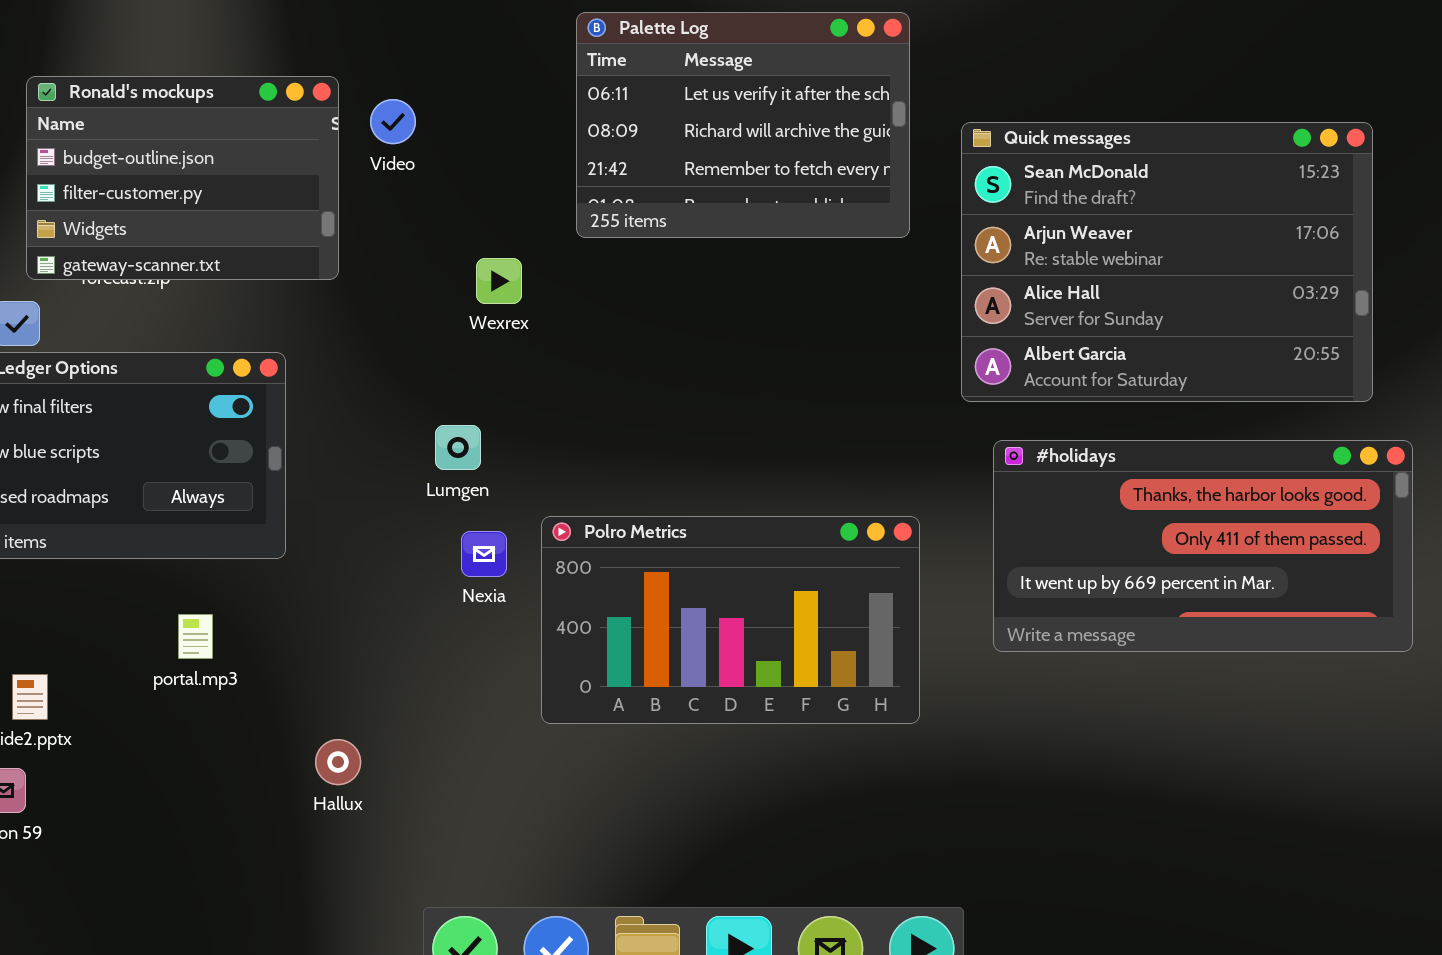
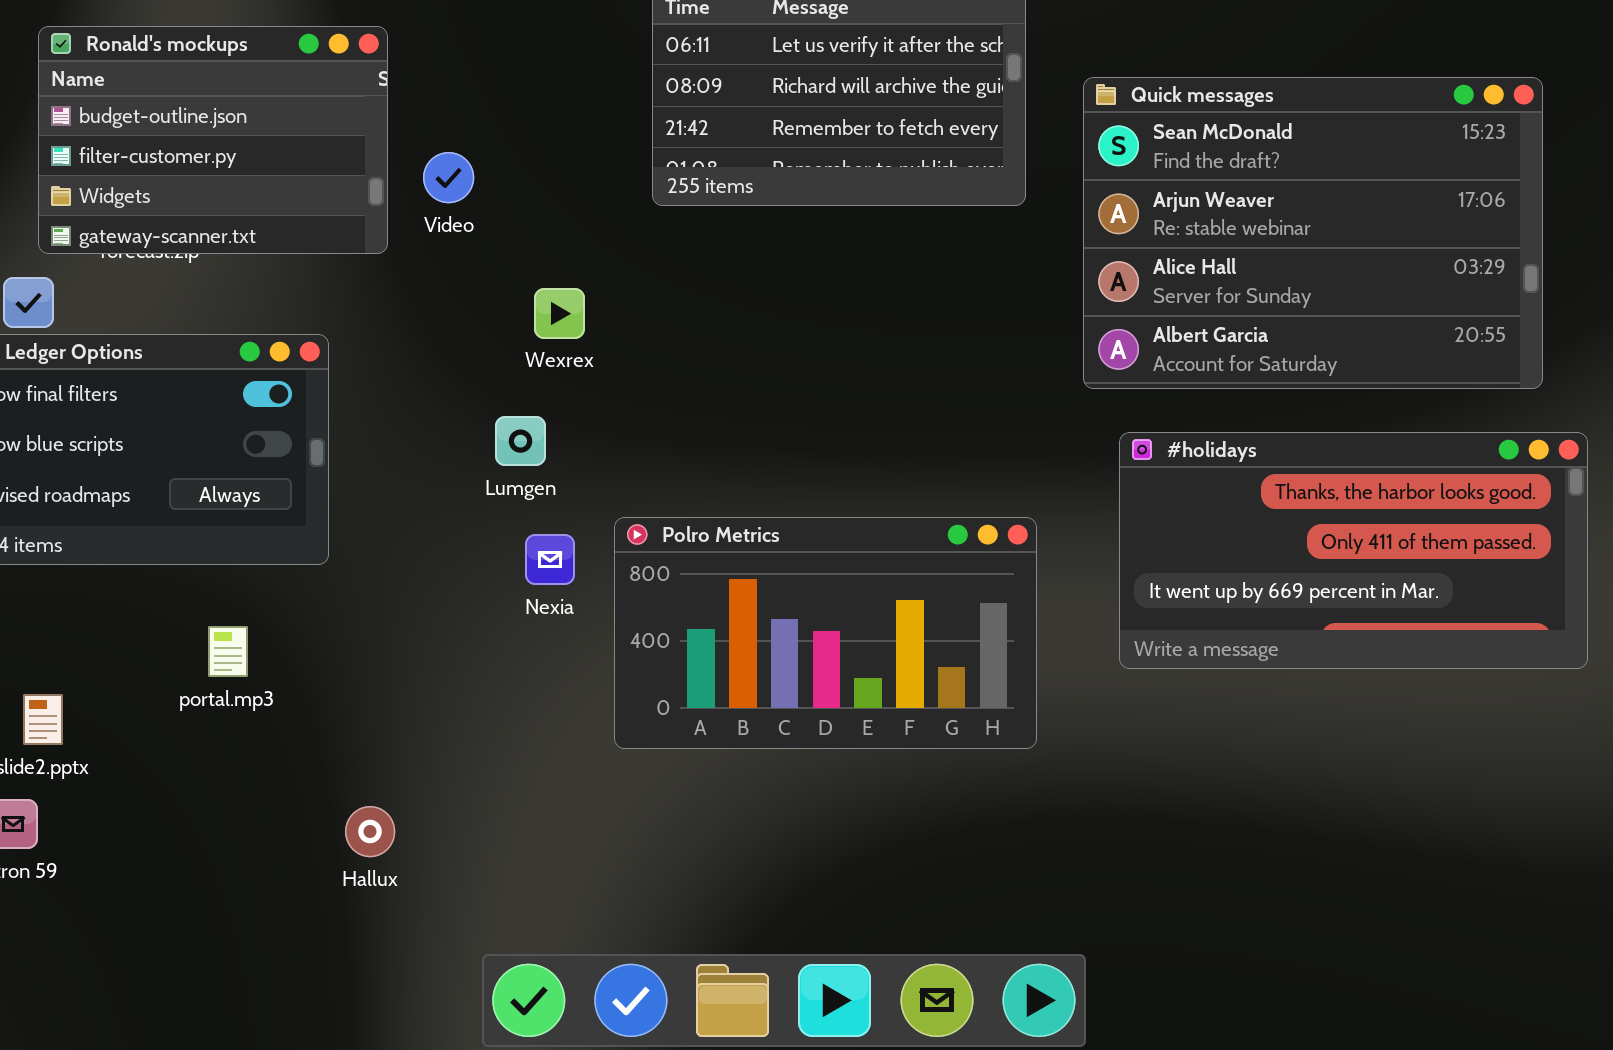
Video: [370,99,416,144] -> [423,152,474,203], moved
Wexrex: [476,258,522,304] -> [534,288,585,339], moved
Hallux: [315,739,361,785] -> [345,806,395,857], moved

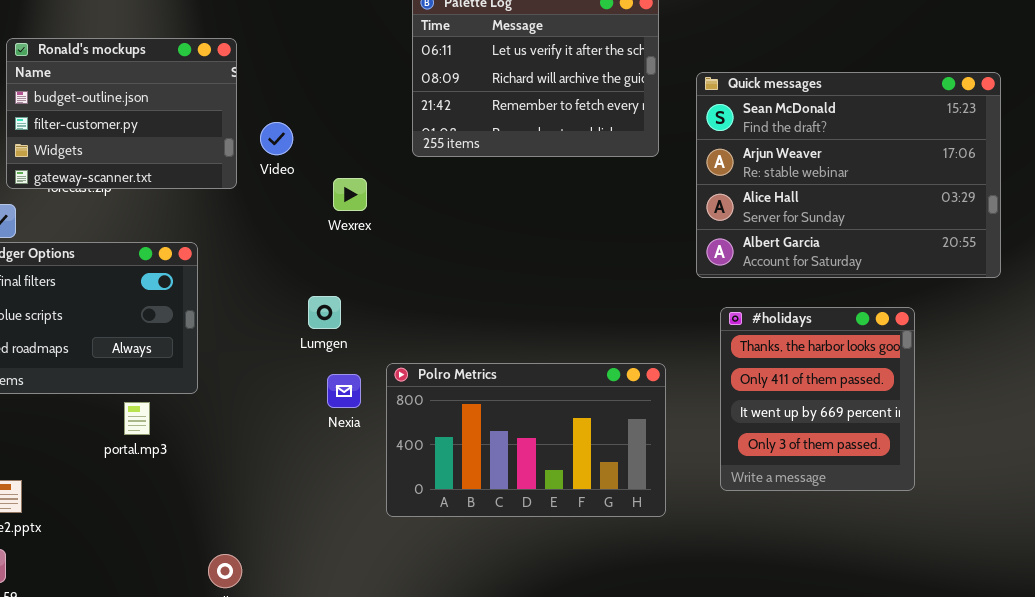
Wexrex: [534,288,585,339] -> [333,178,367,211], moved
#holidays: [1119,432,1588,669] -> [720,307,915,491], resized
portal.mp3: [208,626,248,677] -> [124,402,150,435], moved

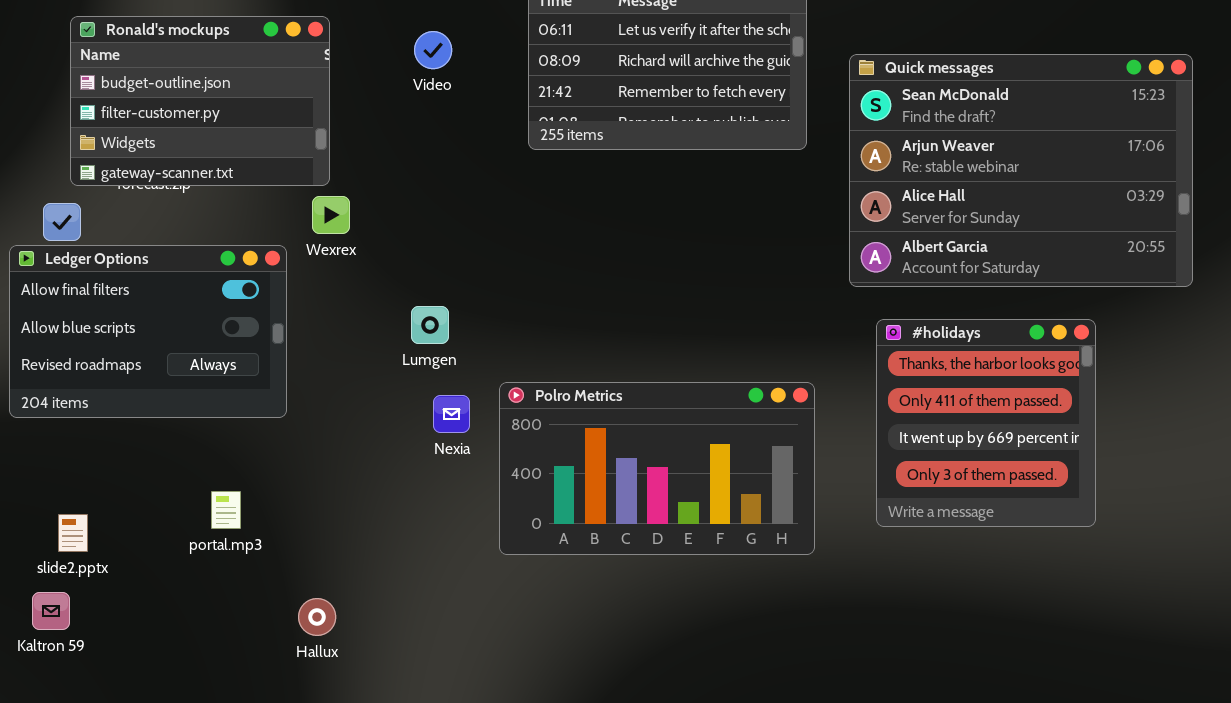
Video: [260,122,293,155] -> [414,31,452,69], moved
Wexrex: [333,178,367,211] -> [312,196,350,234], moved
portal.mp3: [124,402,150,435] -> [211,491,241,529], moved

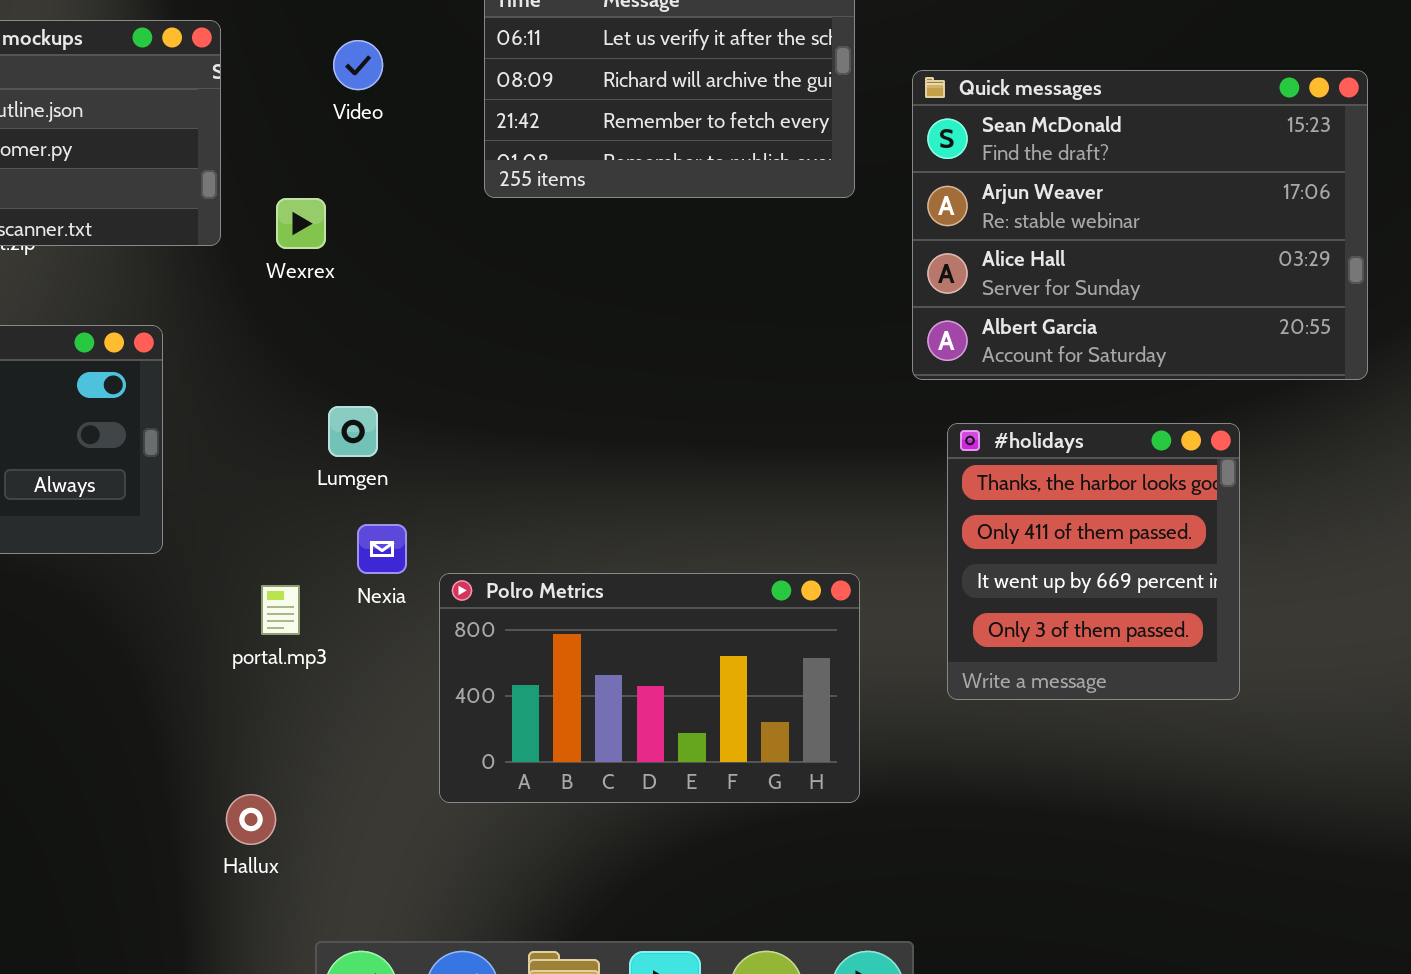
Wexrex: [312,196,350,234] -> [276,198,326,249], moved
Polro Metrics: [499,382,815,555] -> [439,573,860,803], moved
portal.mp3: [211,491,241,529] -> [261,585,300,635], moved
Hallux: [298,598,336,636] -> [226,794,276,845], moved

